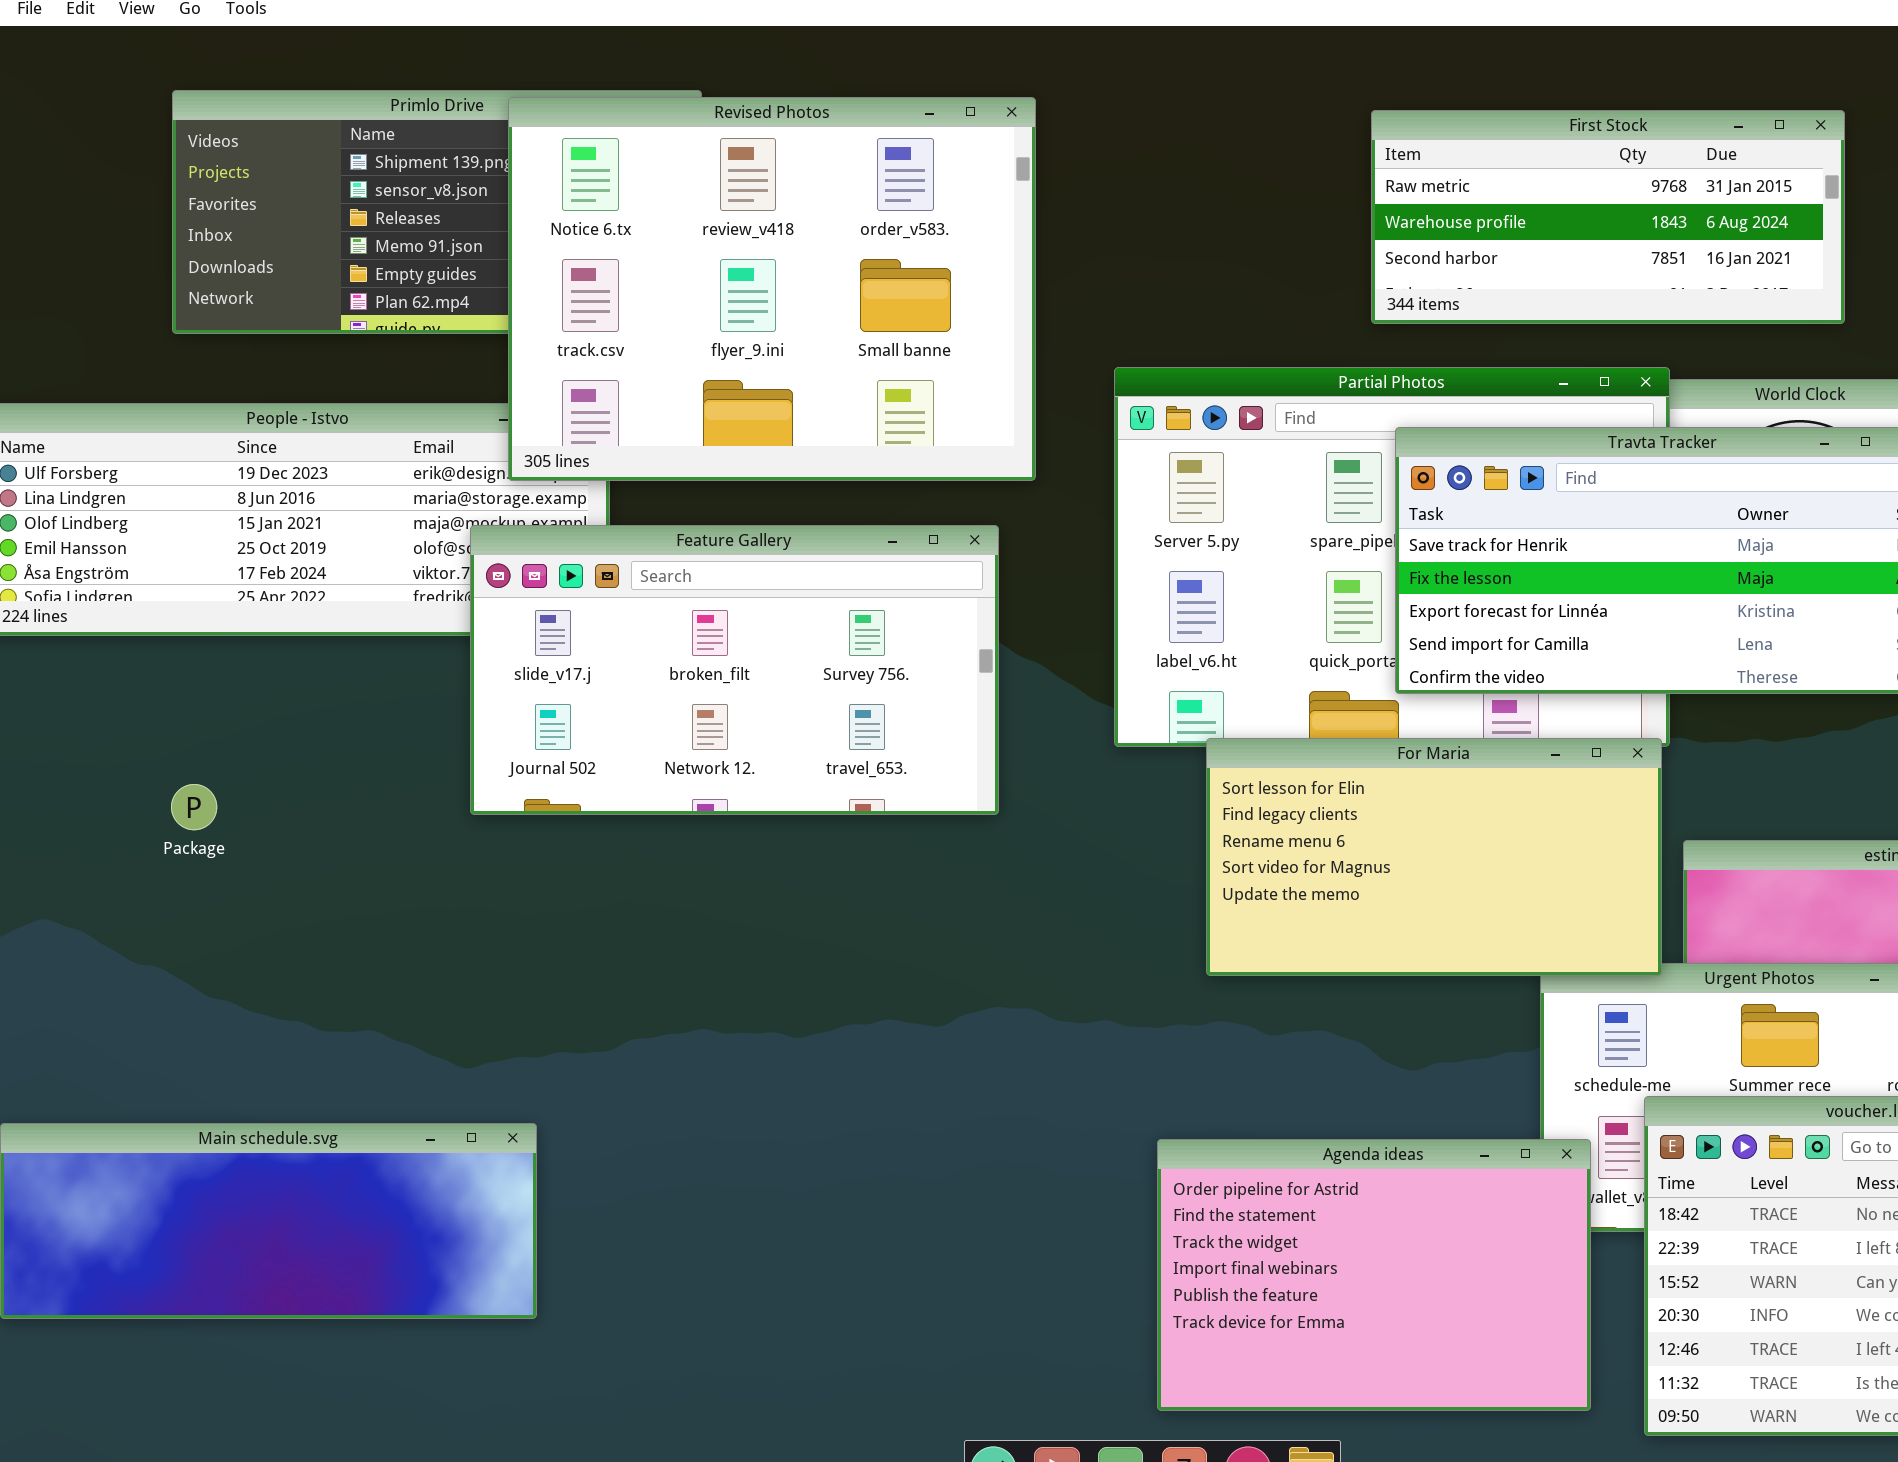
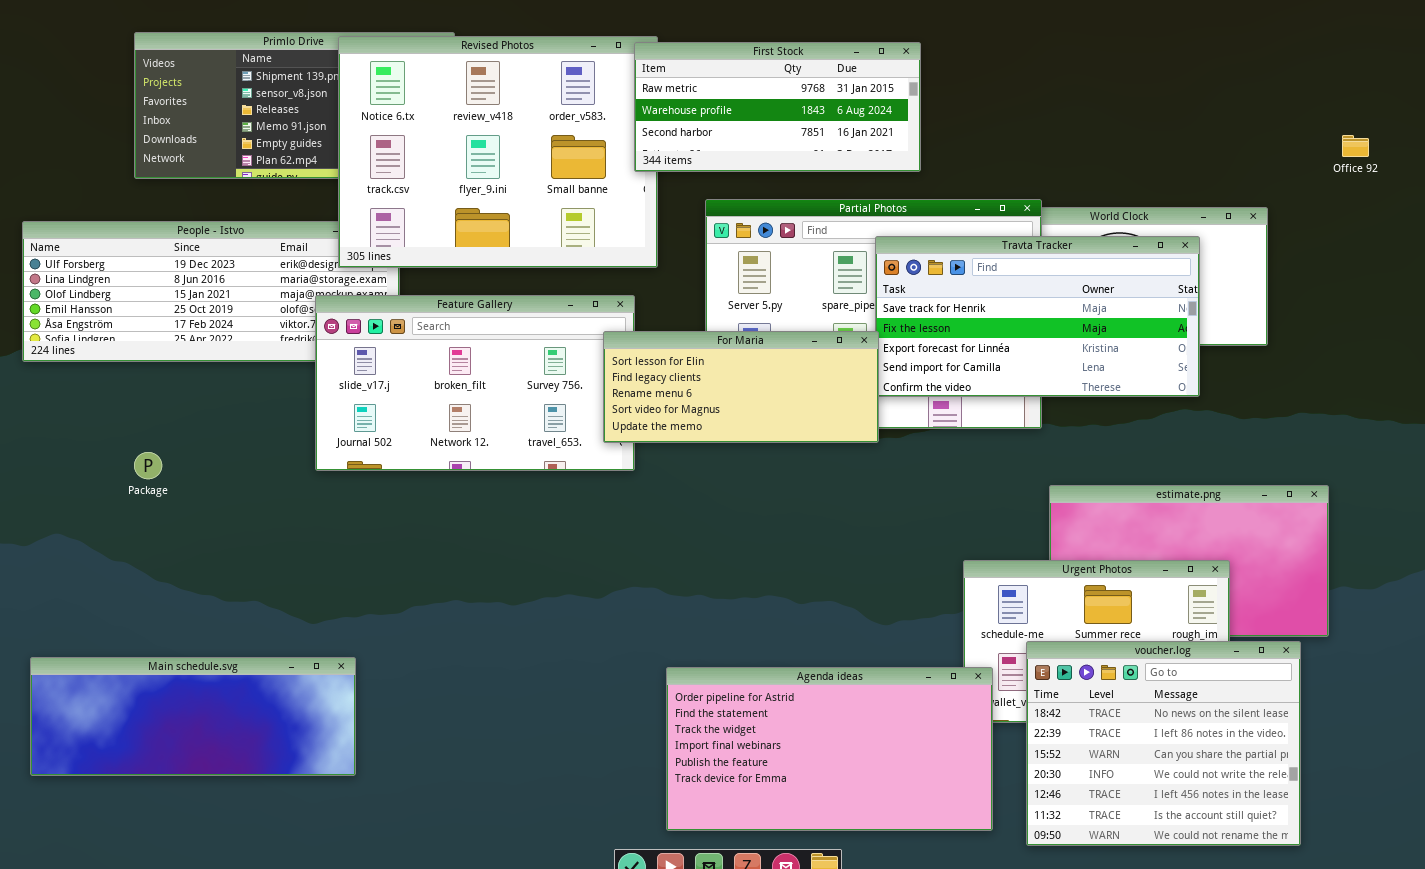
First Stock: [1371,110,1845,324] -> [634,42,921,172], moved
For Maria: [1206,738,1662,976] -> [603,331,879,443], moved, resized
Agenda ideas: [1157,1139,1591,1411] -> [666,667,993,831], resized

